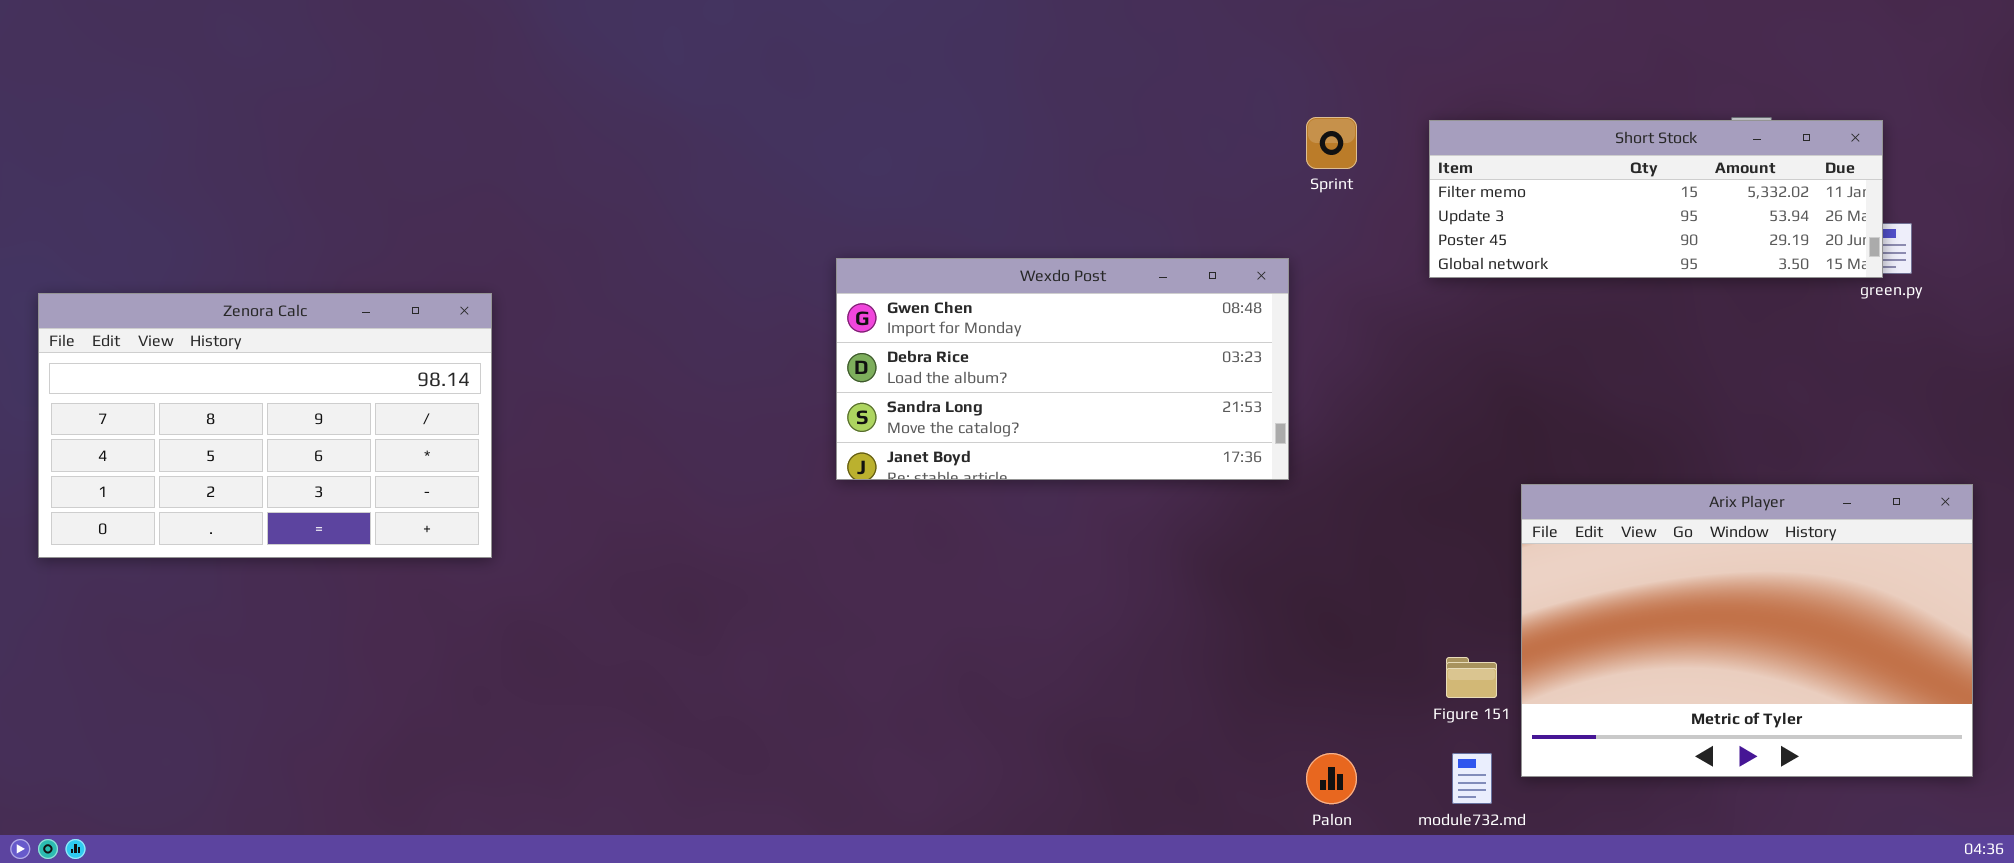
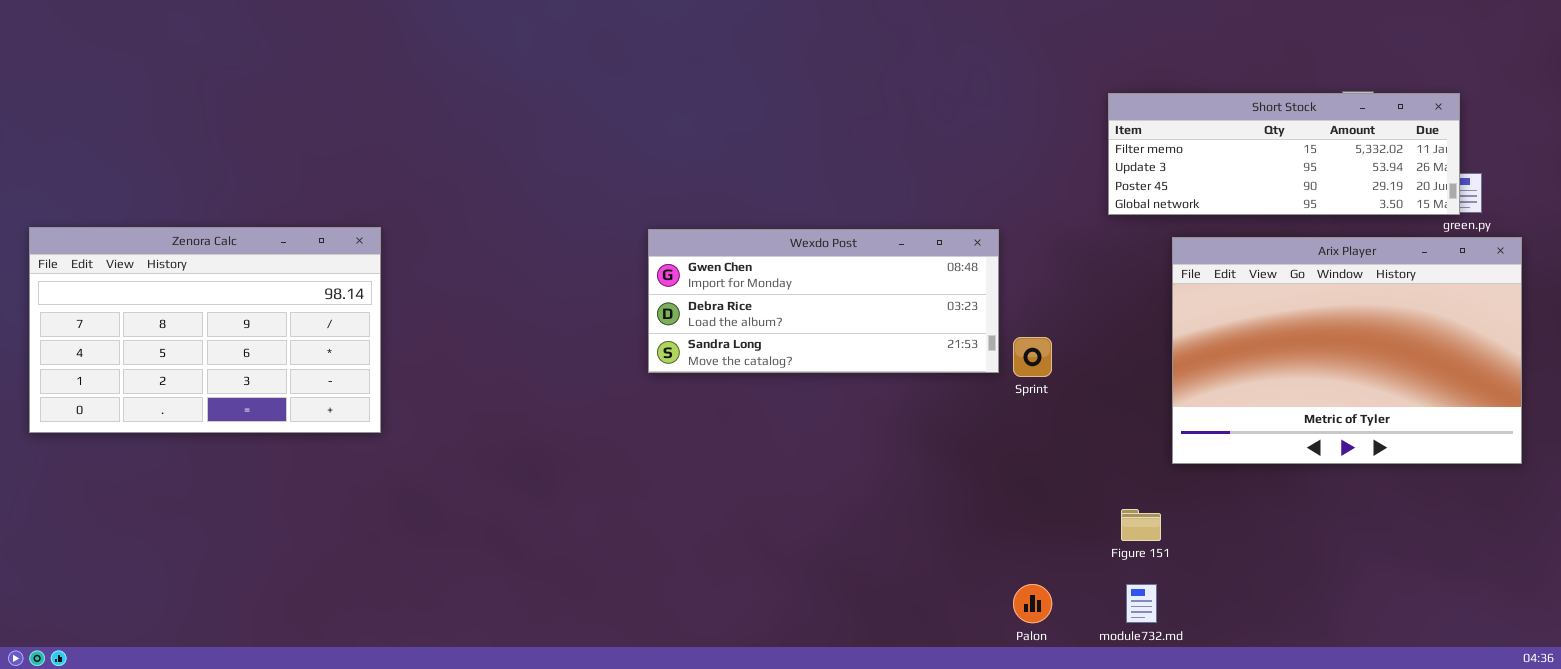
Sprint: [1306,117,1357,169] -> [1013,337,1052,377], moved
Wexdo Post: [836,258,1289,480] -> [648,229,999,373], resized
Arix Player: [1521,484,1973,777] -> [1172,237,1522,464], moved

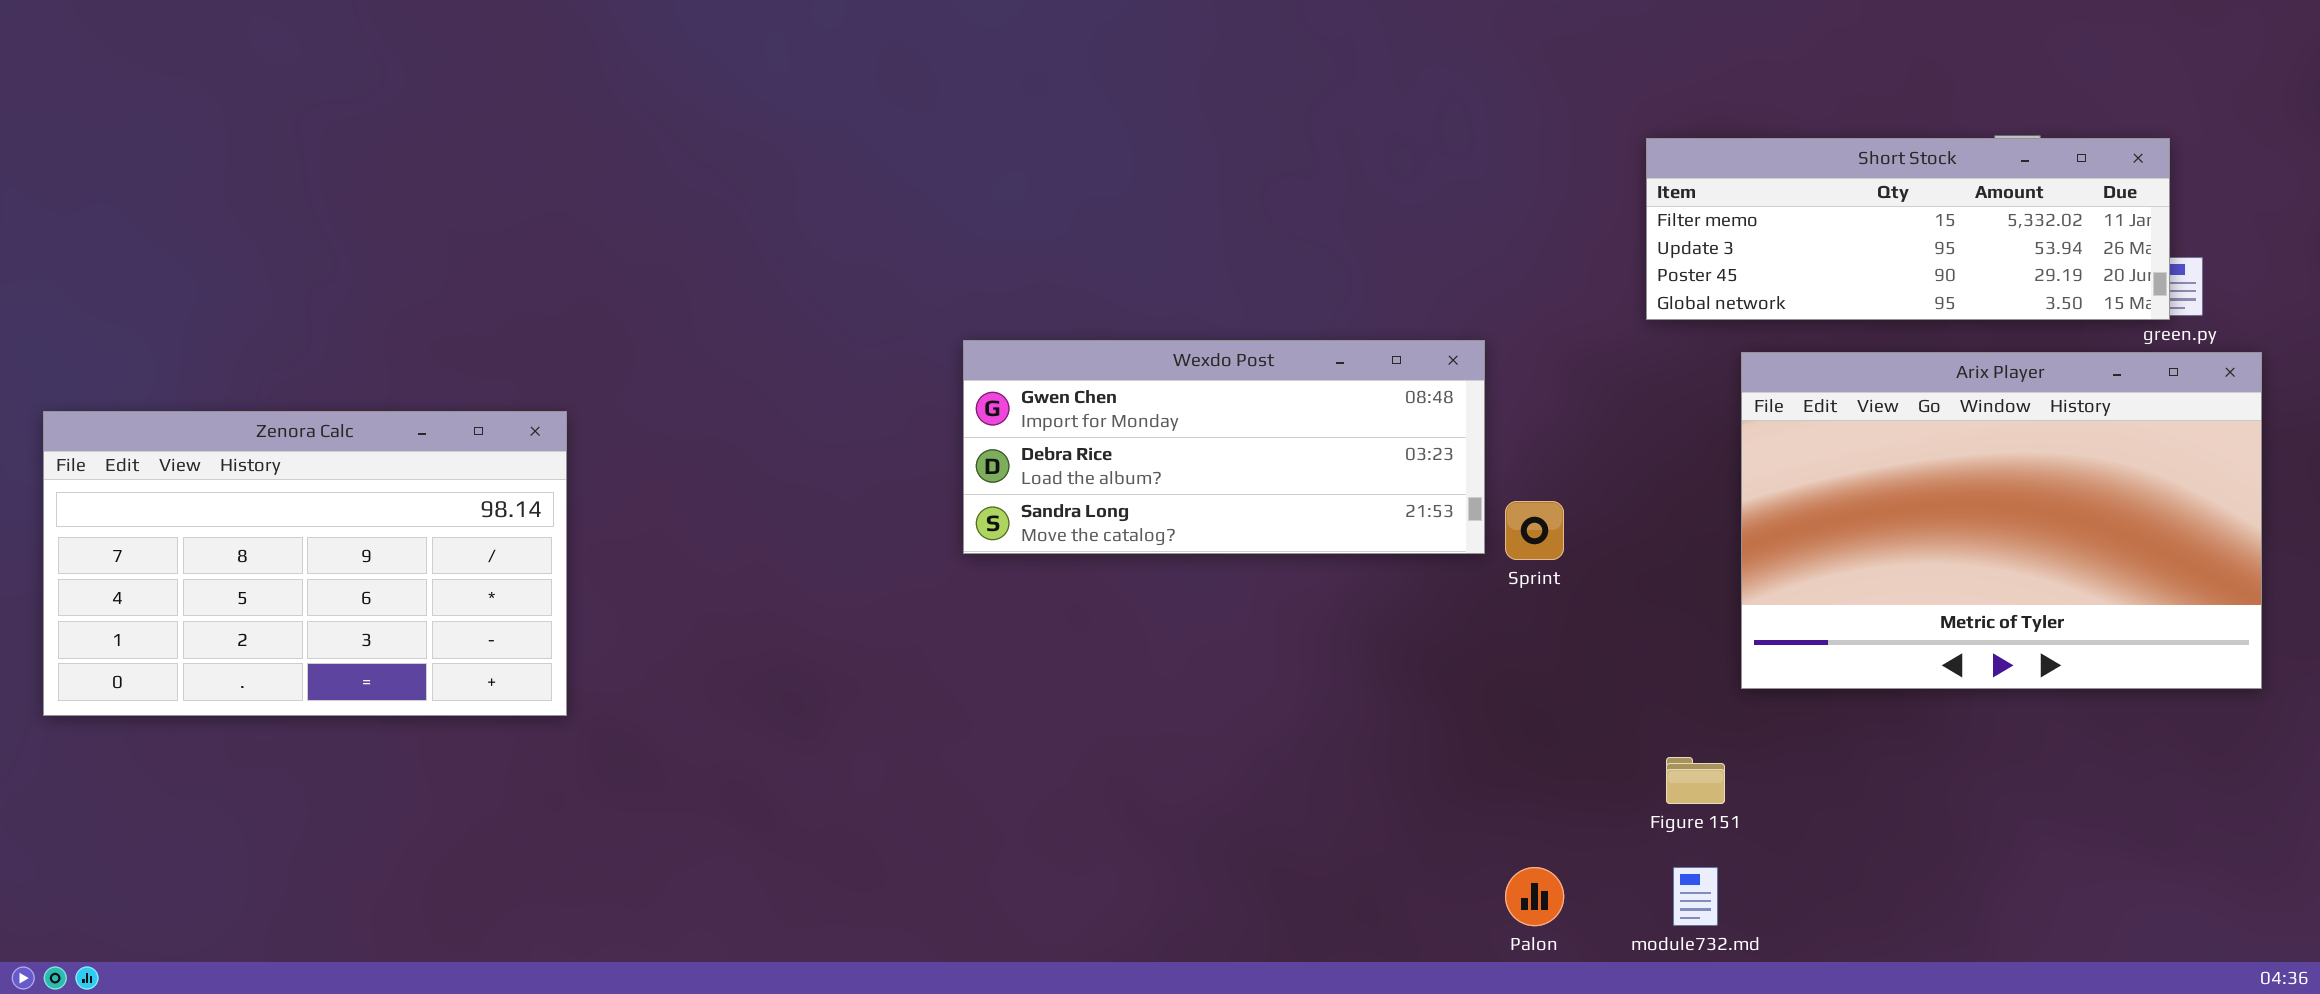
Zenora Calc: [29,227,381,433] -> [43,411,567,716], moved

